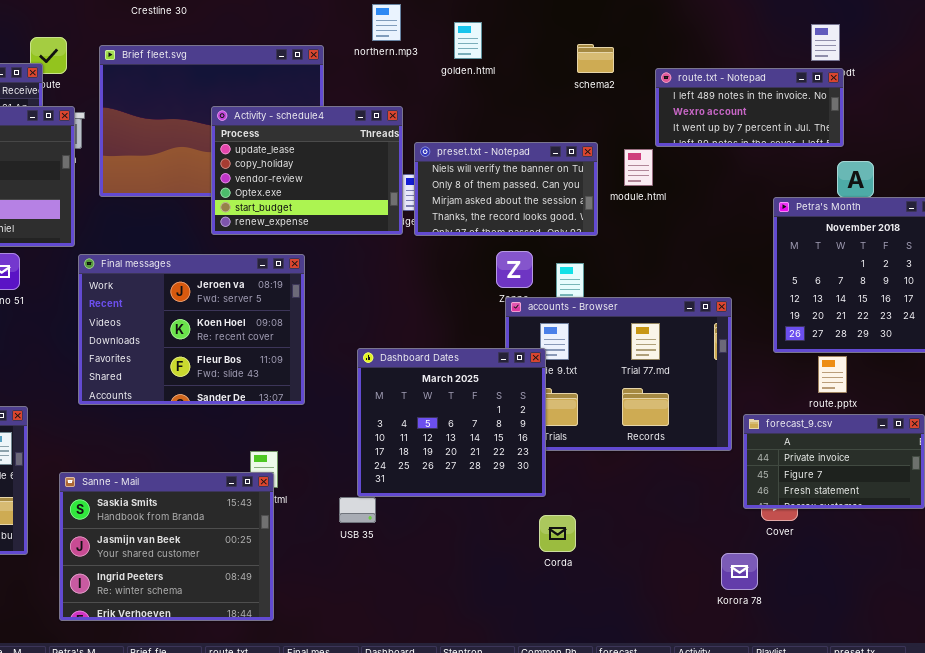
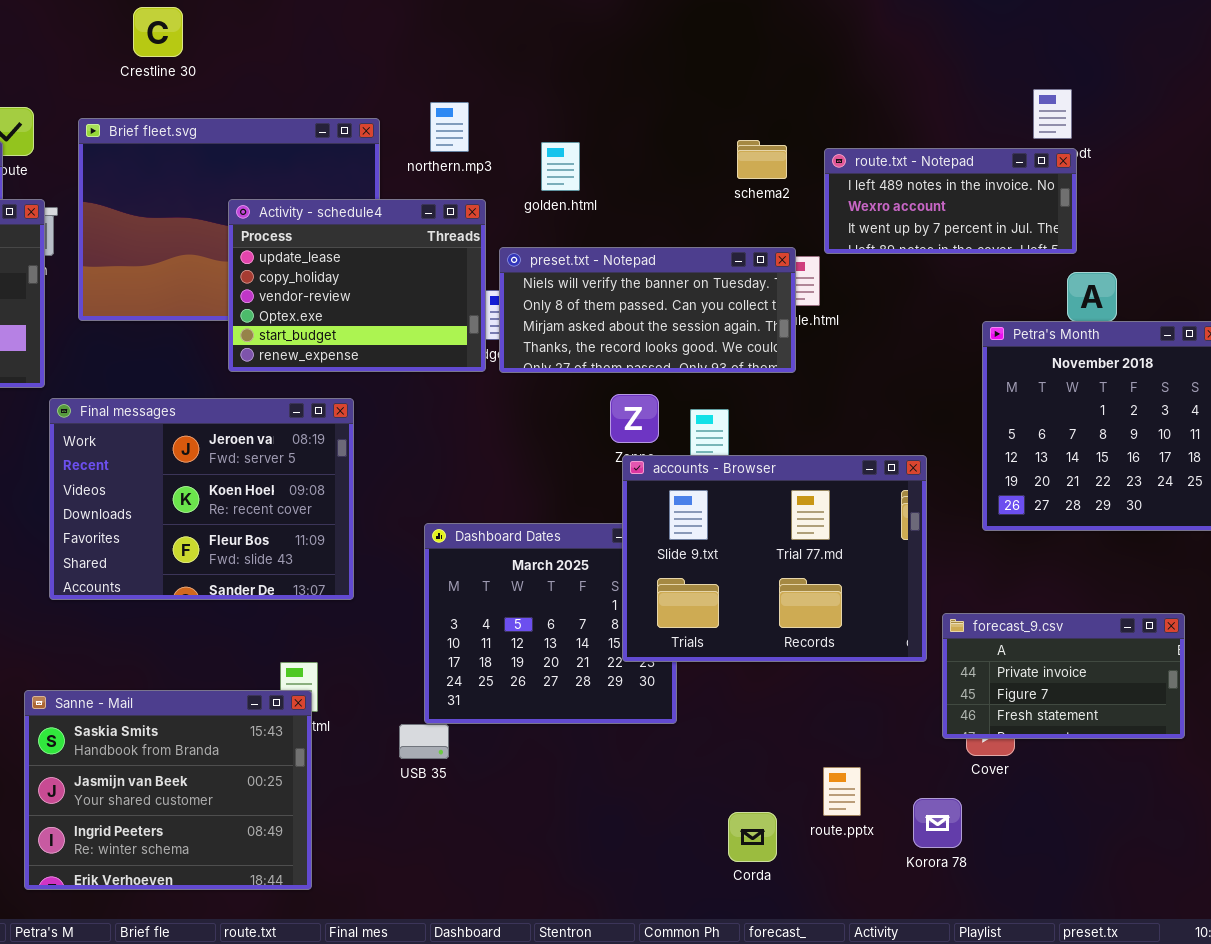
northern.mp3: [372,4,401,41] -> [430,102,469,152], moved
golden.html: [454,22,482,59] -> [541,142,580,191], moved
schema2: [577,44,614,73] -> [737,140,787,179], moved
preset.txt - Notepad: [414,142,598,236] -> [499,247,796,373], resized
accounts - Browser: [505,297,732,451] -> [622,455,927,662], raised
route.pptx: [818,356,847,393] -> [823,767,861,816], moved
Corda: [539,515,576,552] -> [728,812,777,862], moved

